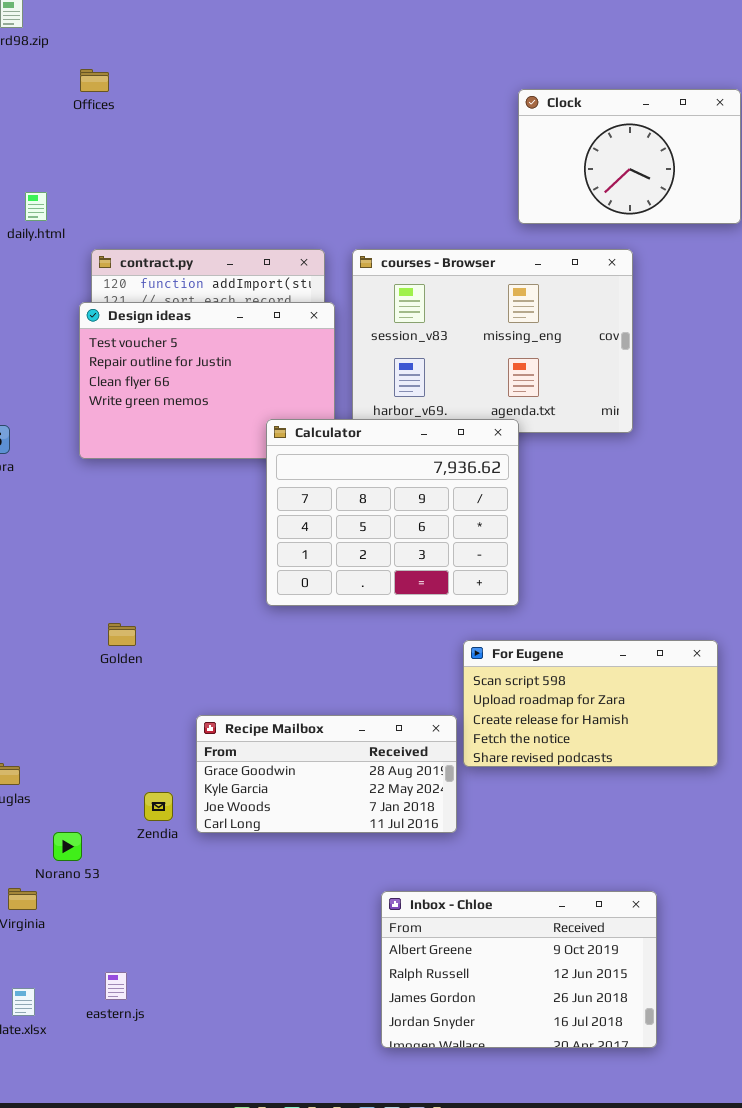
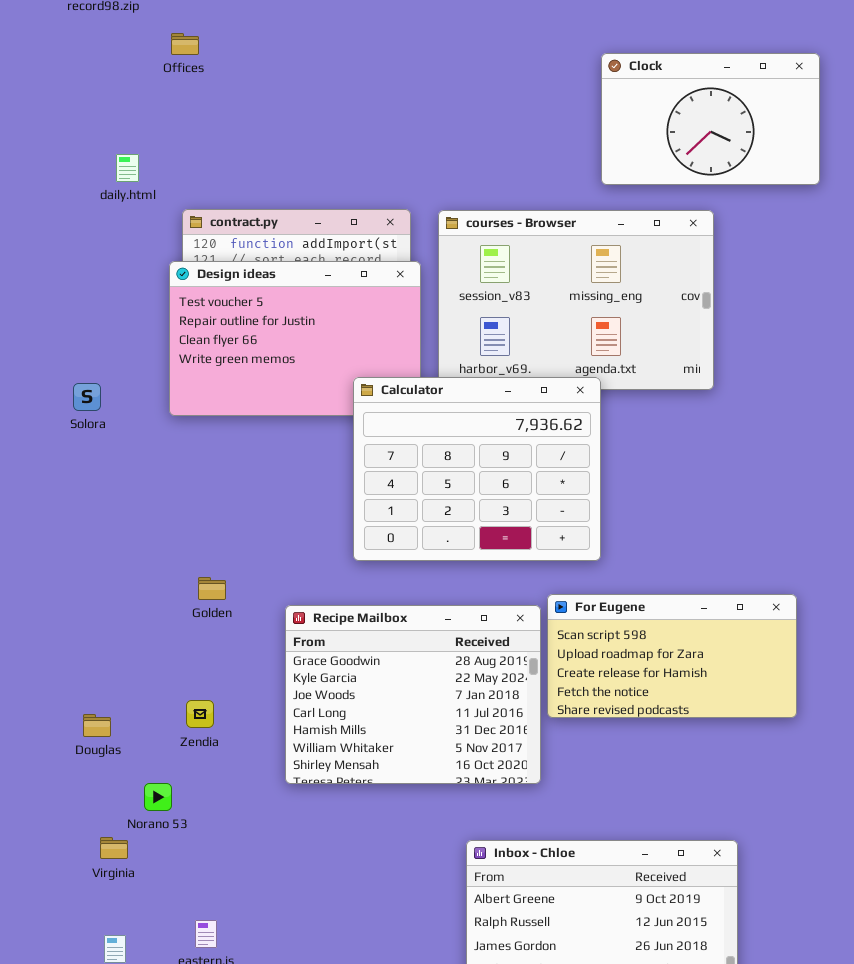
Recipe Mailbox: [196,715,457,833] -> [285,605,541,784], resized
Zendia: [144,792,173,821] -> [186,700,214,728], moved

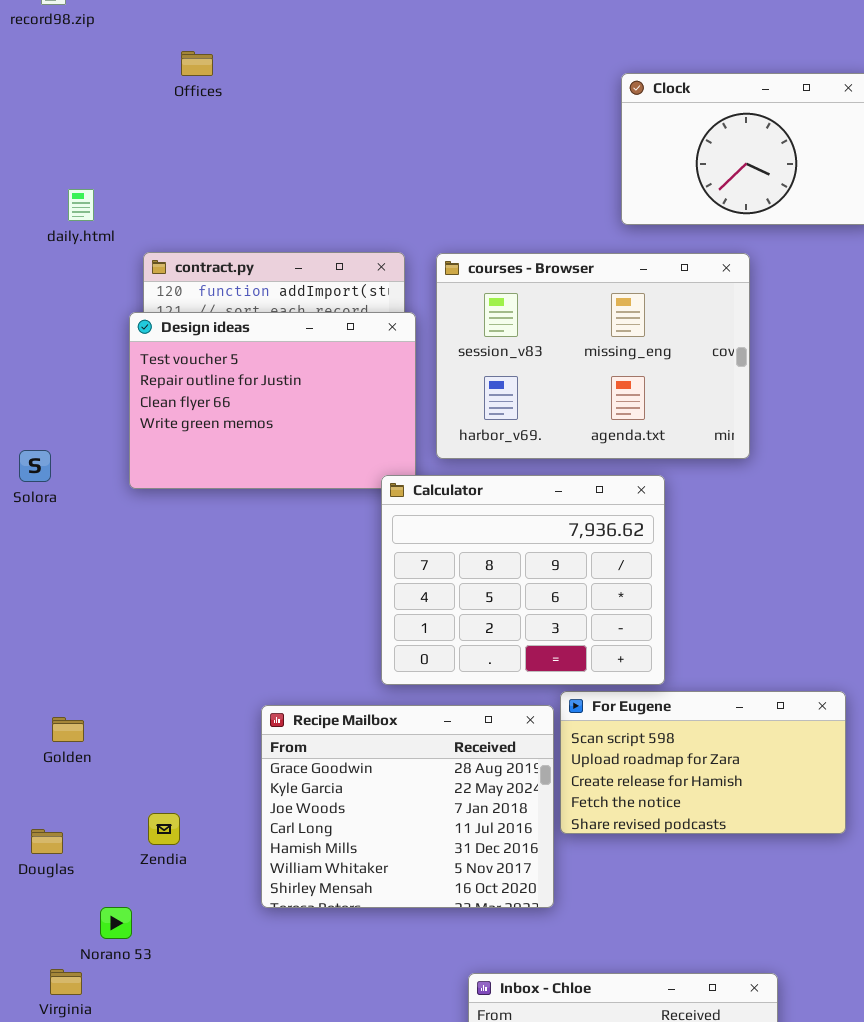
Offices: [171,33,199,55] -> [181,51,213,76], moved
Calculator: [353,377,601,561] -> [381,475,665,685], moved
Golden: [198,577,226,600] -> [52,717,84,742], moved

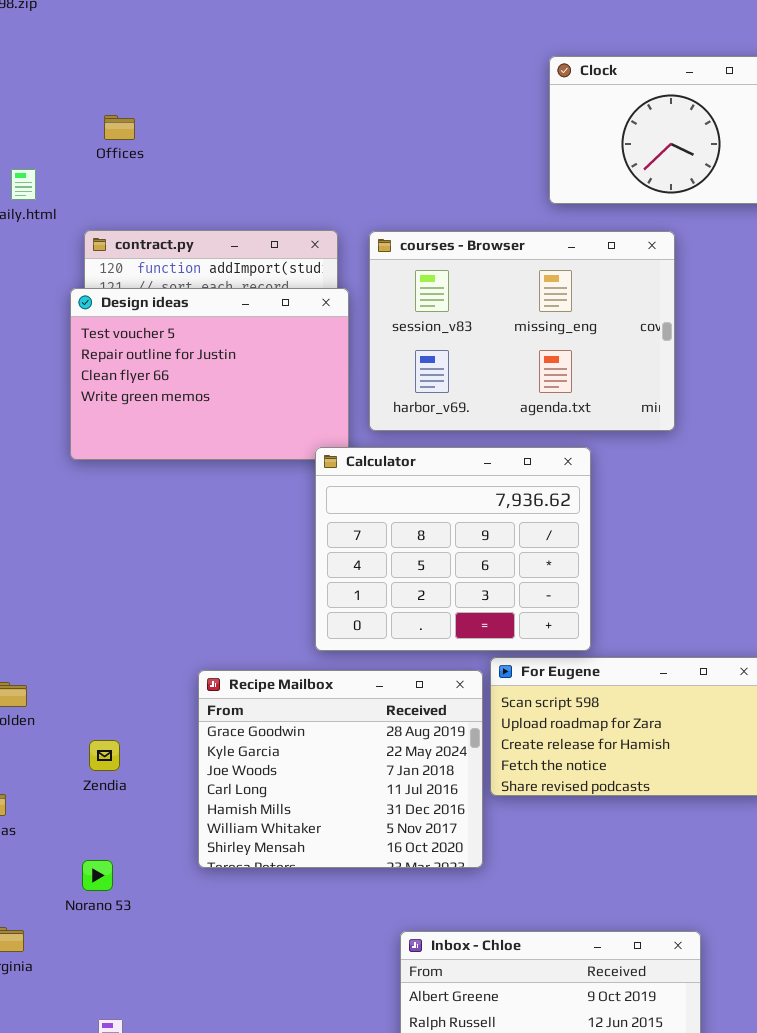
Offices: [181,51,213,76] -> [104,115,135,140], moved
Zendia: [148,813,180,845] -> [89,740,120,771], moved
Norano 53: [100,907,132,939] -> [82,860,113,891], moved

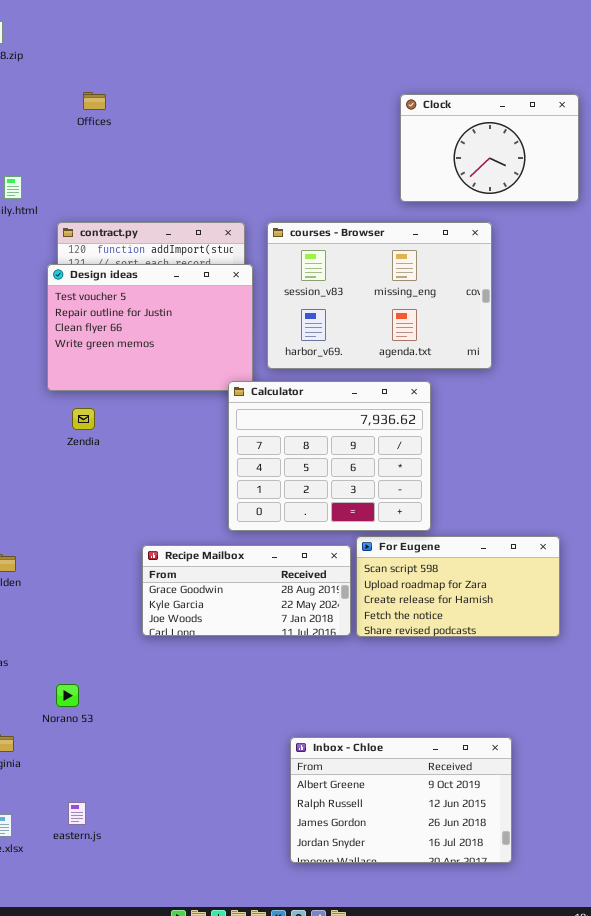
Offices: [104,115,135,140] -> [83,92,106,110], moved
Recipe Mailbox: [198,670,483,868] -> [142,545,351,636], resized
Zendia: [89,740,120,771] -> [72,408,95,430], moved

